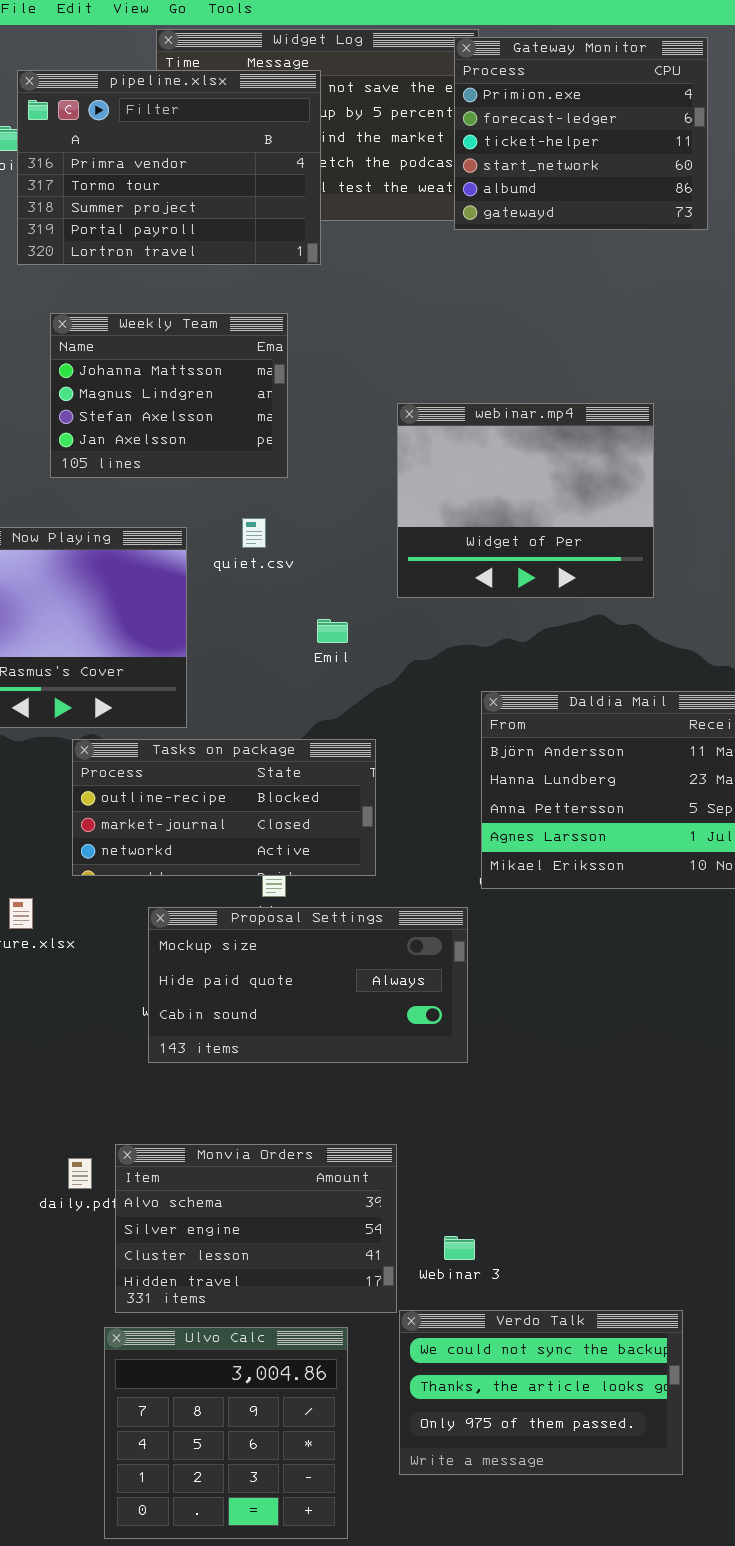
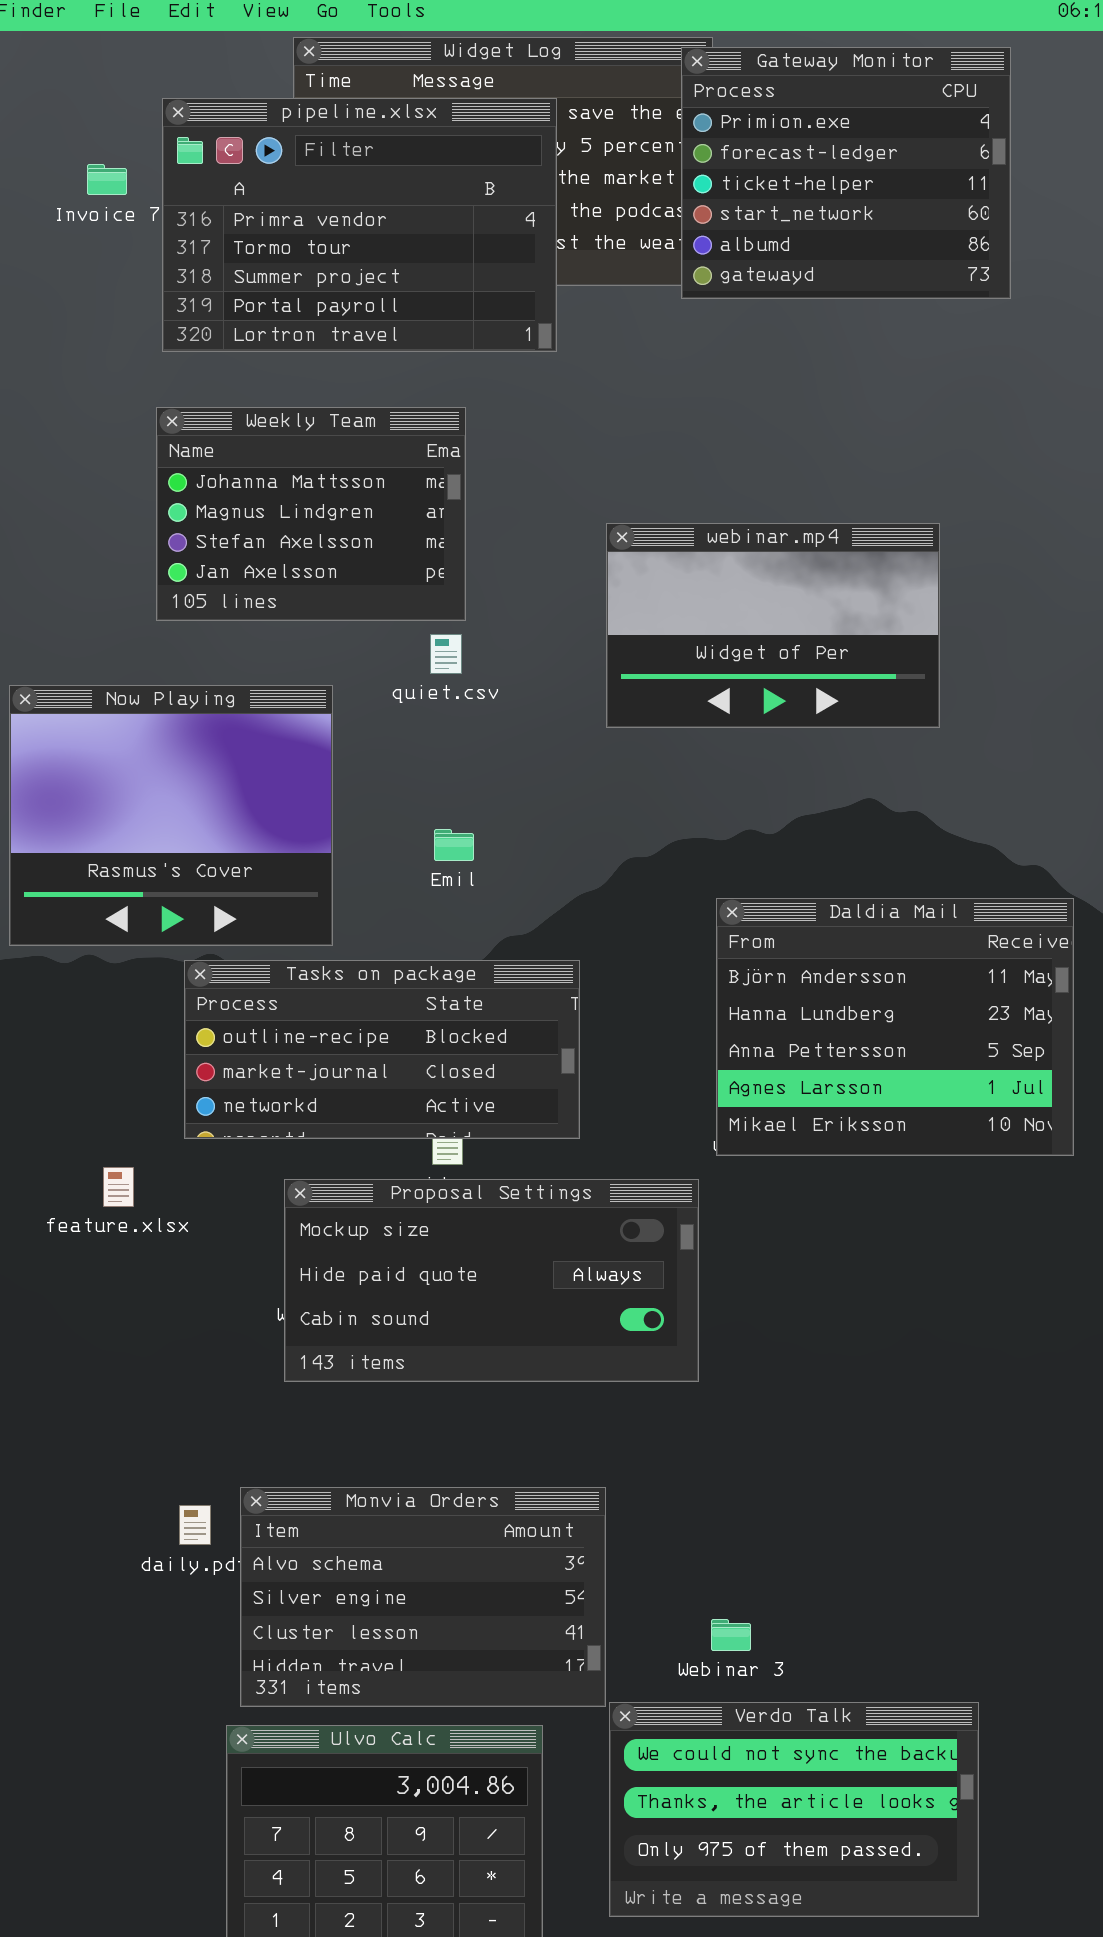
pipeline.xlsx: [17,70,321,265] -> [162,98,557,352], moved
webinar.mp4: [397,403,654,598] -> [606,523,940,728], resized
quiet.csv: [242,518,266,548] -> [430,634,462,674], moved
Emil: [317,619,348,643] -> [434,829,474,861], moved
Webinar 3: [444,1236,475,1260] -> [711,1619,751,1651], moved

